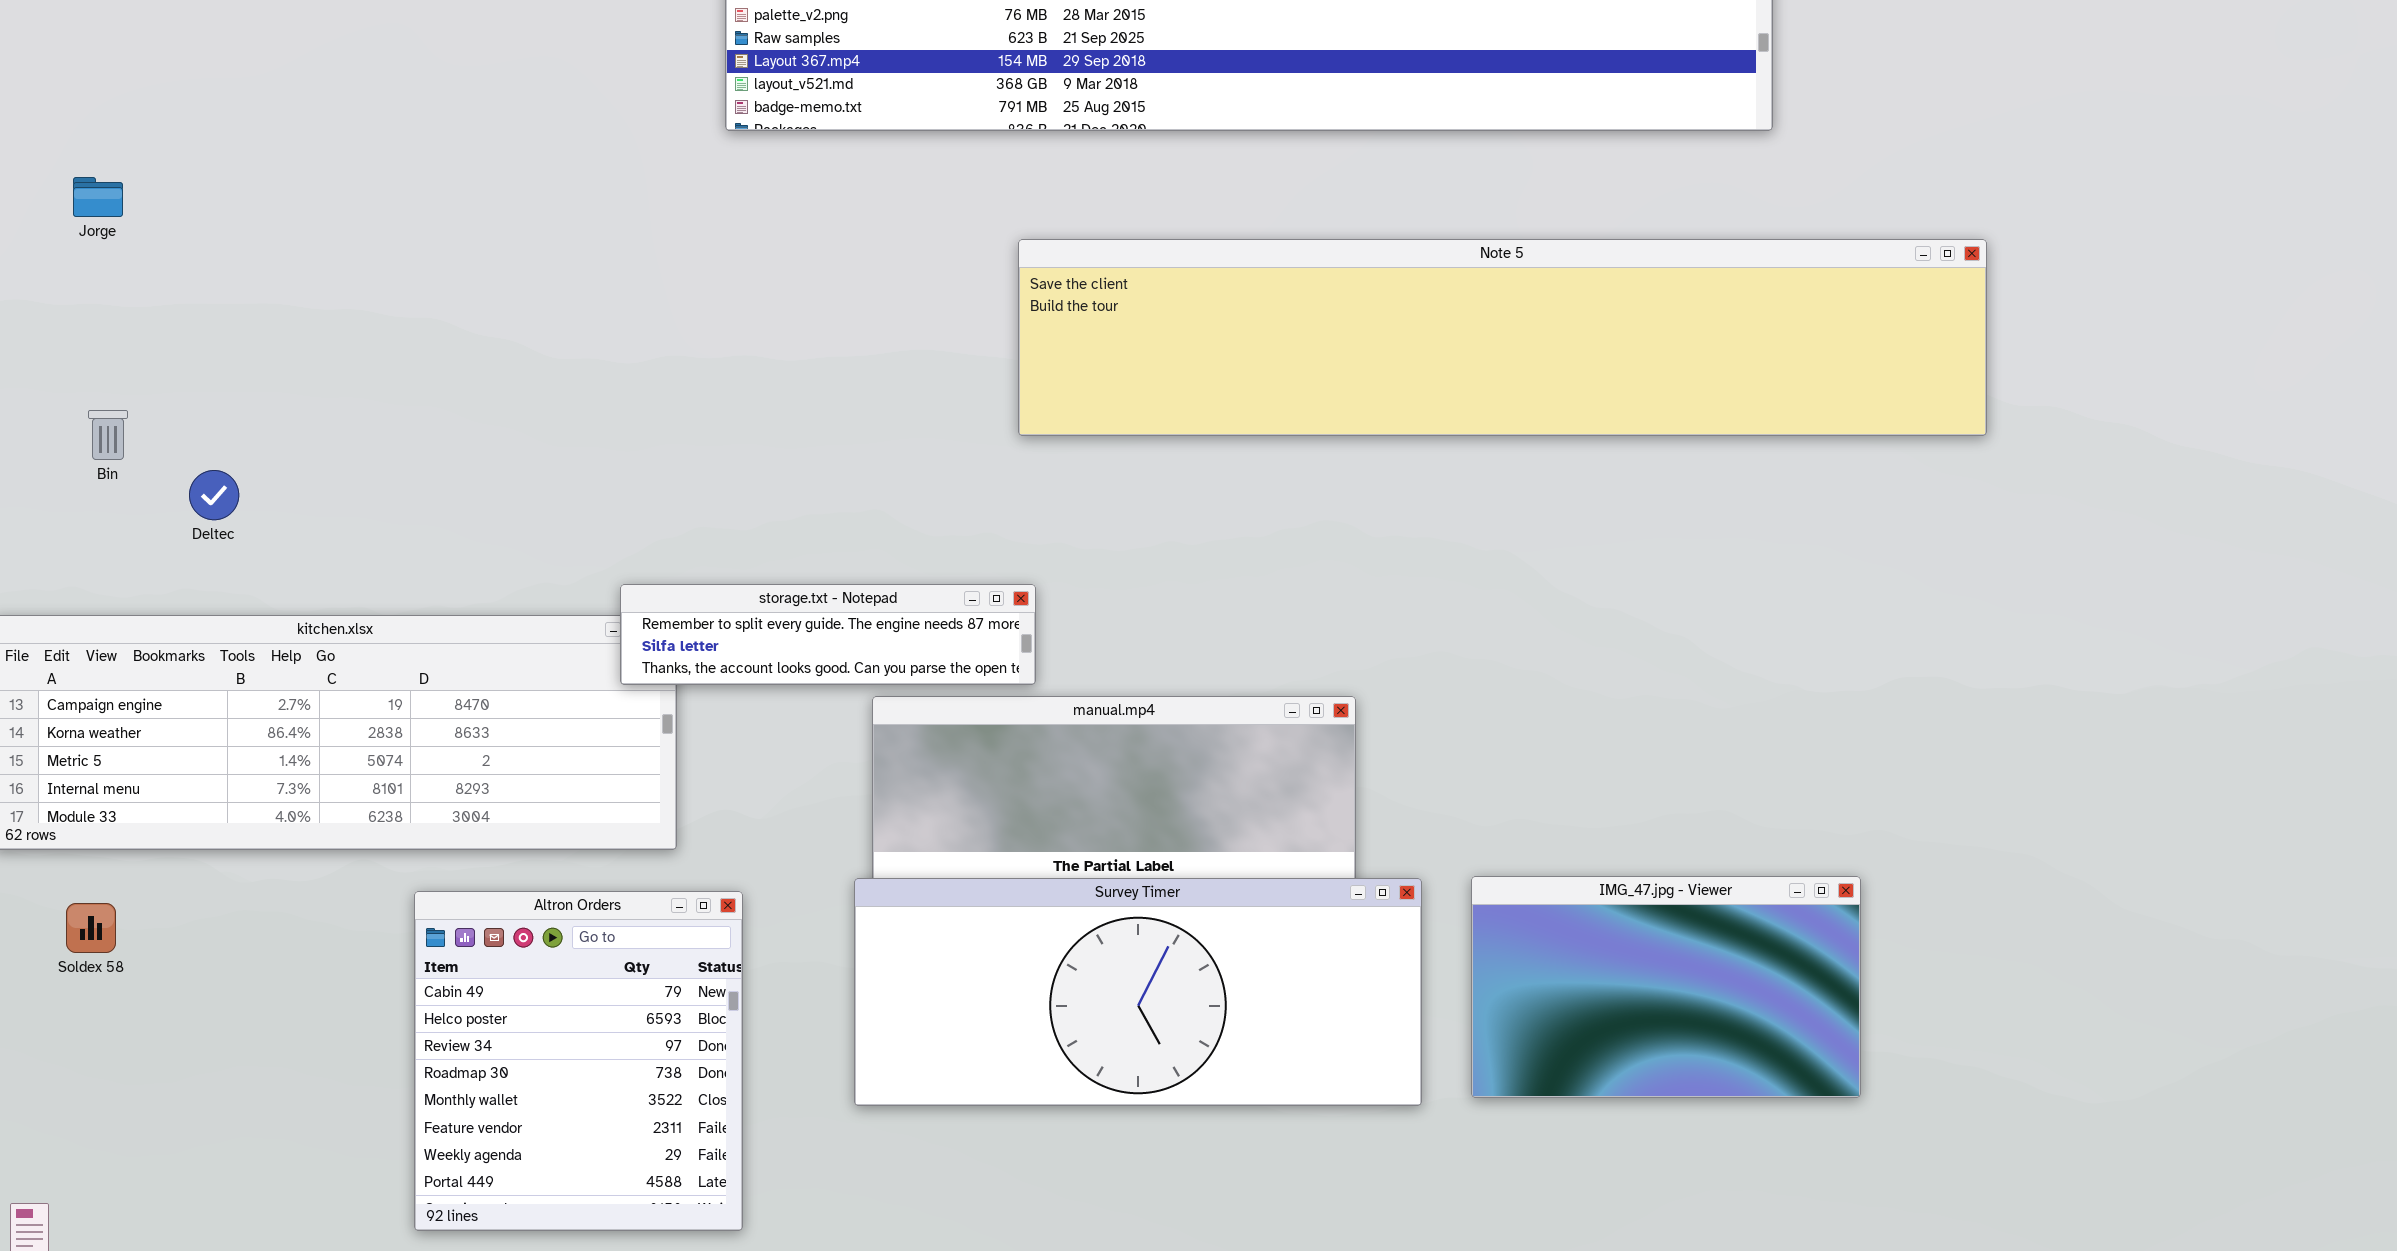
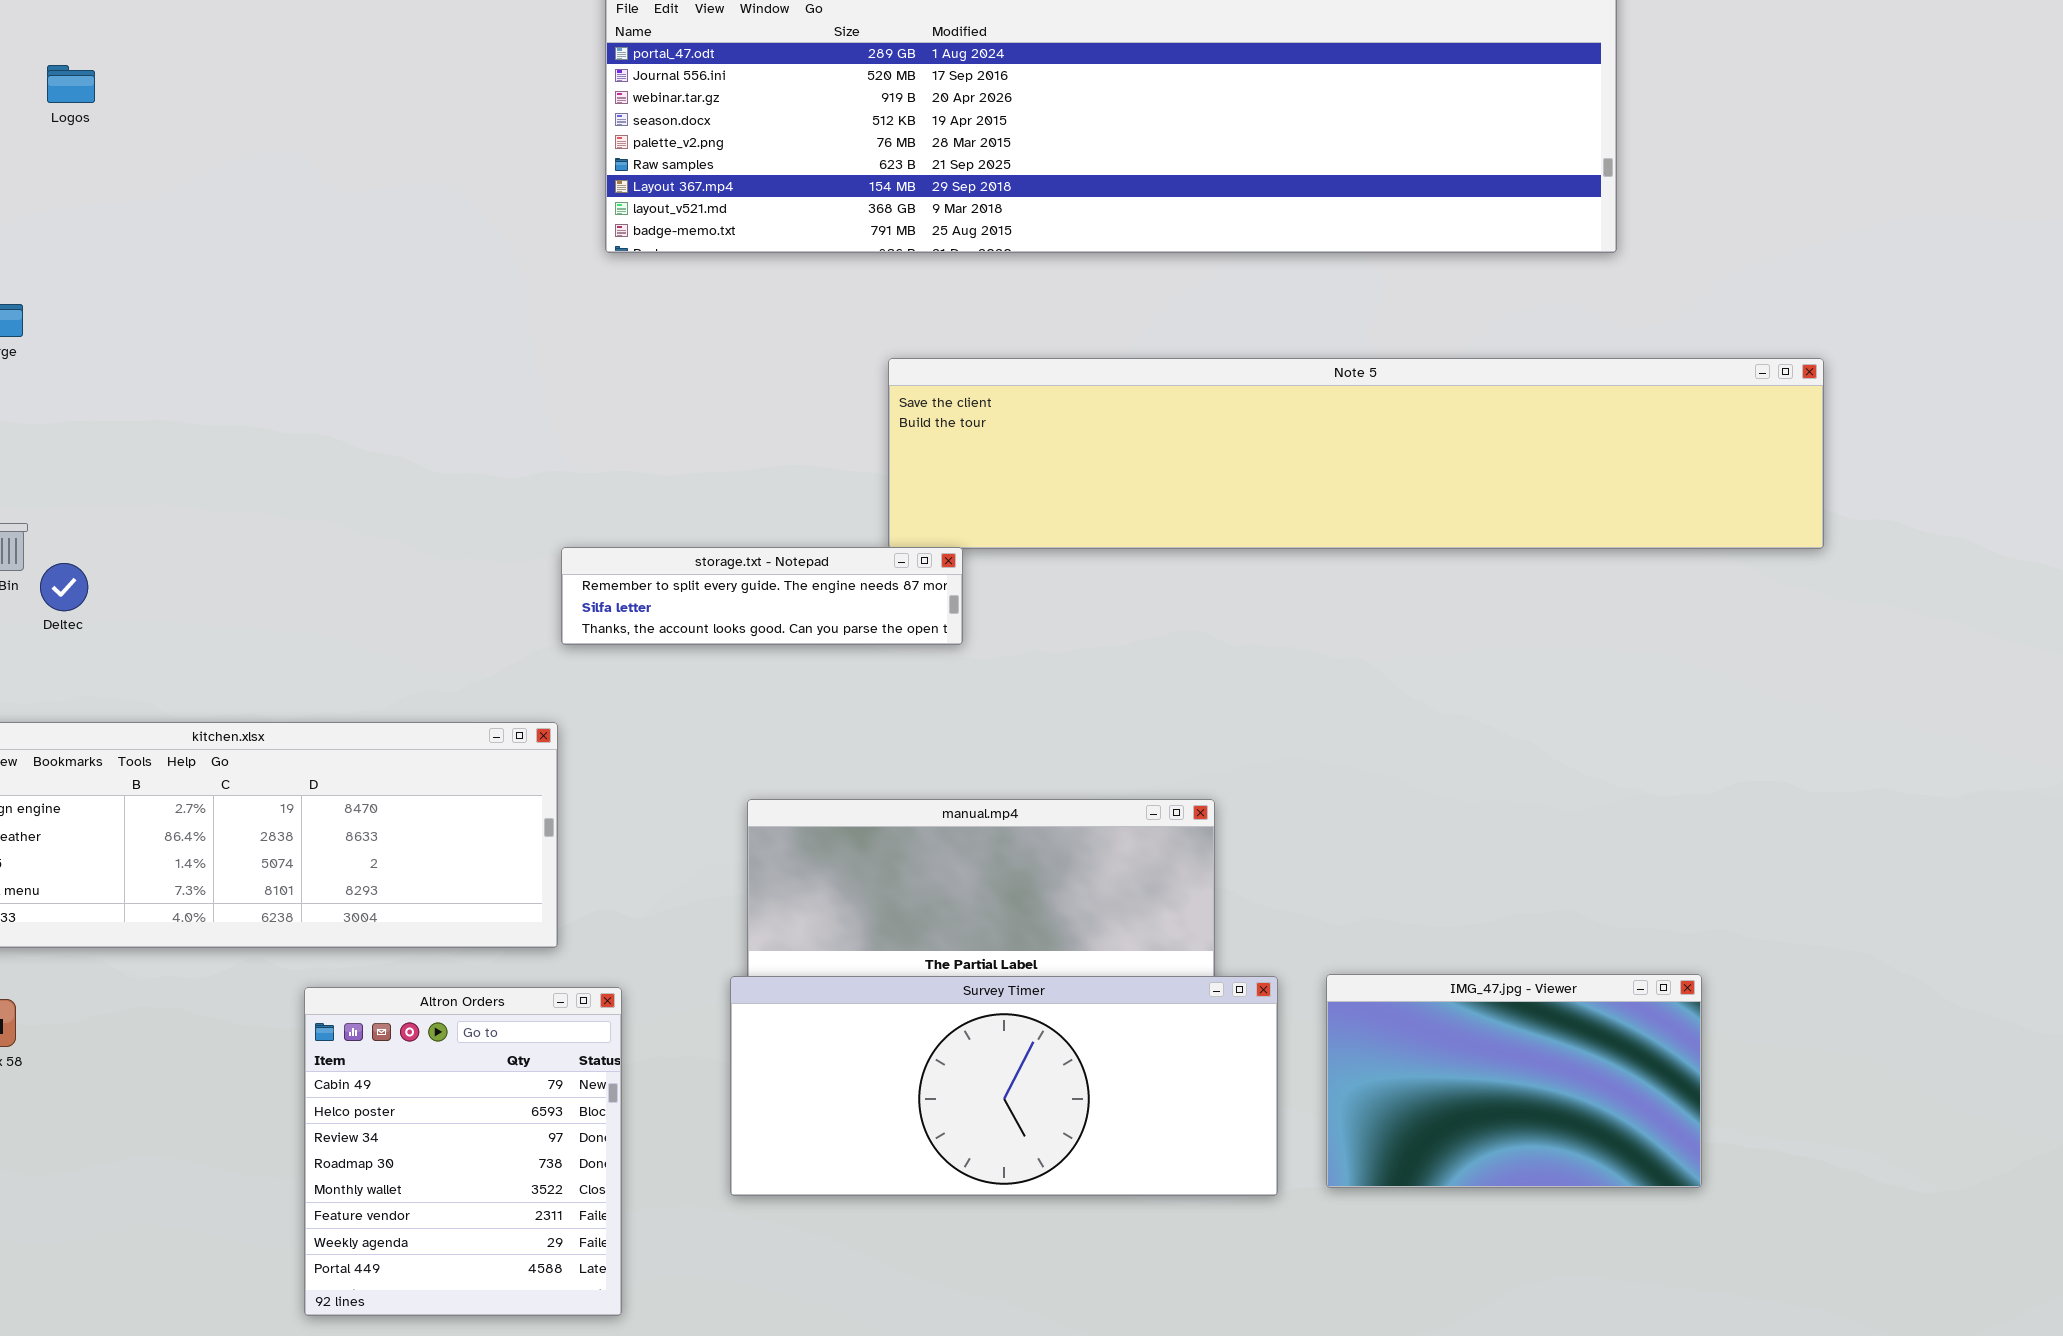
Deltec: [189,470,239,520] -> [40,563,88,611], moved
storage.txt - Notepad: [620,584,1036,685] -> [561,547,963,645], moved

